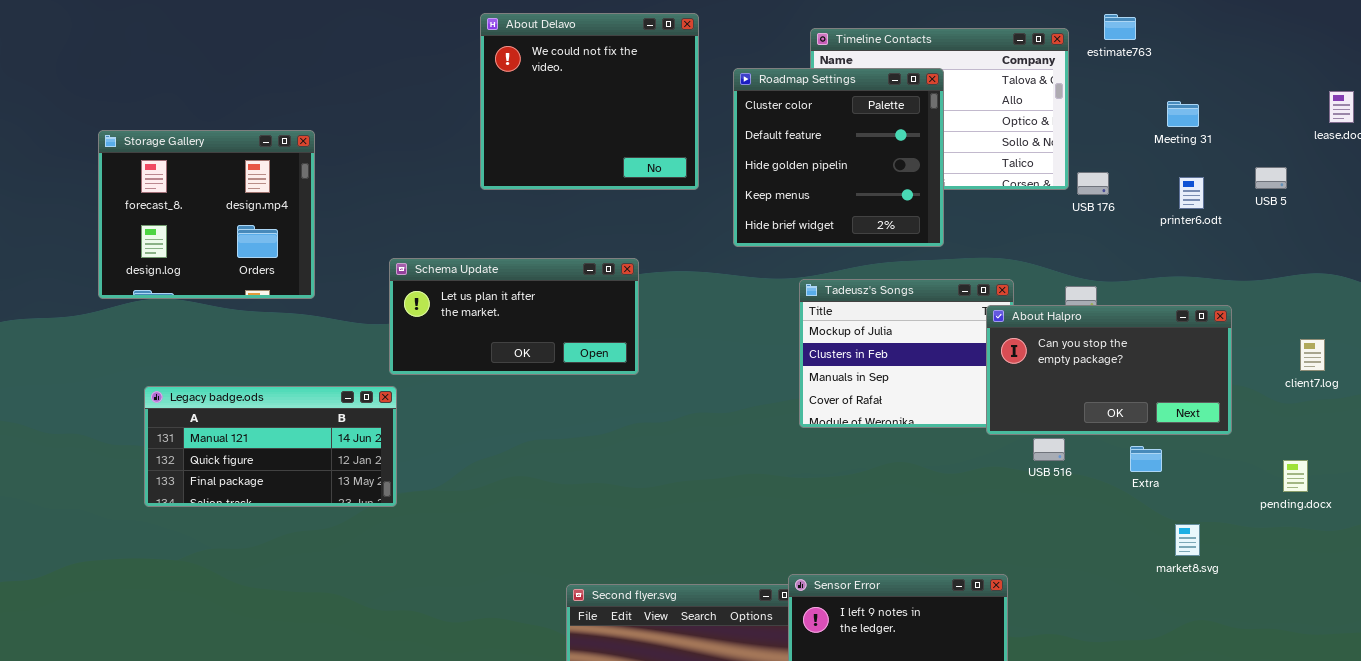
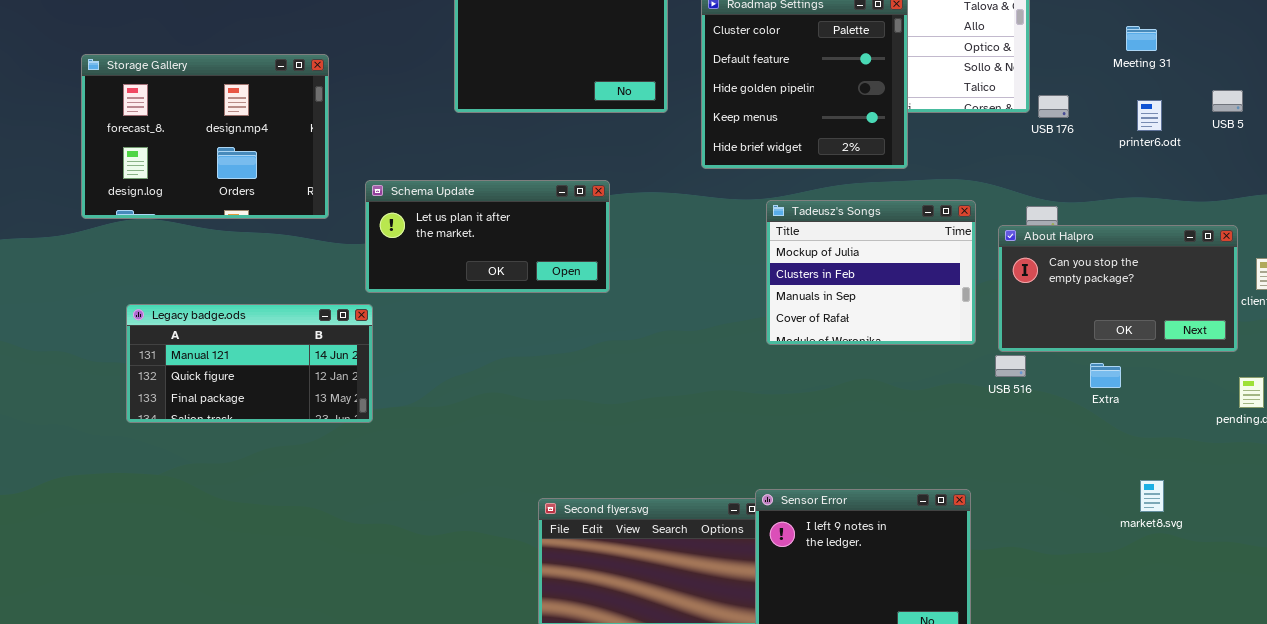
Storage Gallery: [98,130,315,299] -> [81,54,329,219], resized
About Halpro: [986,305,1232,435] -> [998,225,1238,352], moved
market8.svg: [1175,524,1200,556] -> [1140,480,1164,512], moved

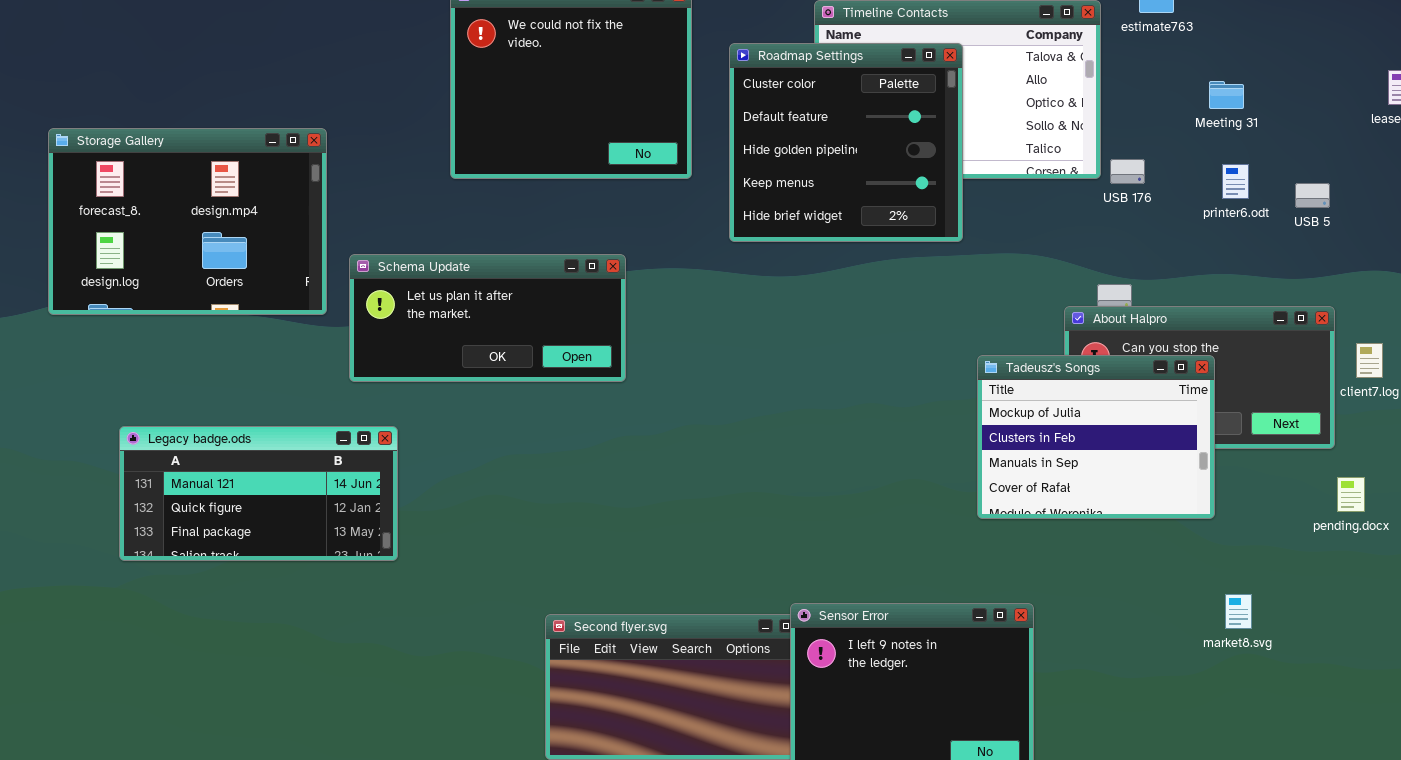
Storage Gallery: [81,54,329,219] -> [48,128,327,315], moved
USB 5: [1212,90,1243,112] -> [1295,183,1330,208], moved
Tadeusz's Songs: [766,200,976,345] -> [977,355,1215,519], moved
Legacy badge.ods: [126,304,373,423] -> [119,426,398,561], moved

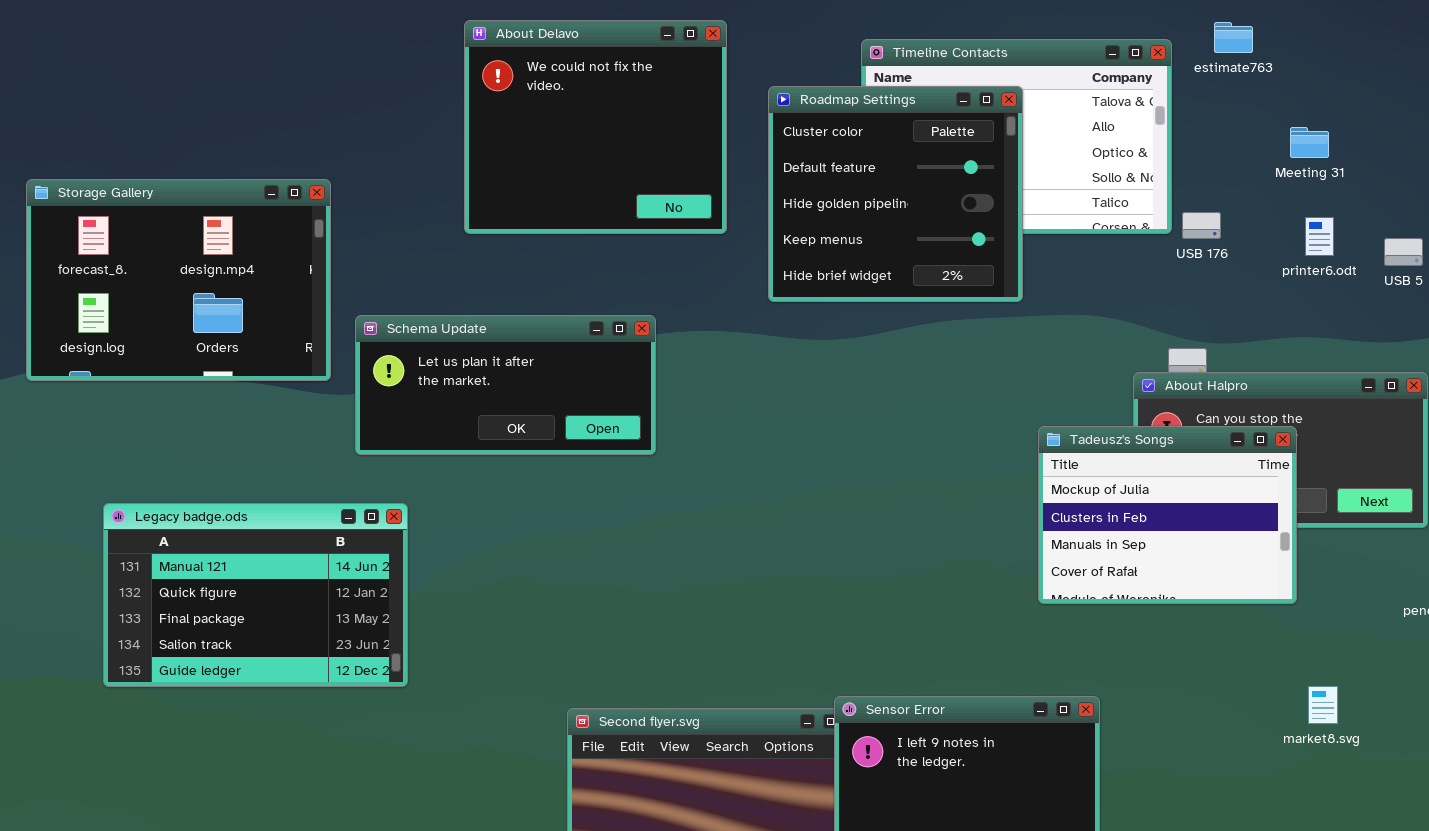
Legacy badge.ods: [119,426,398,561] -> [103,503,408,687], resized

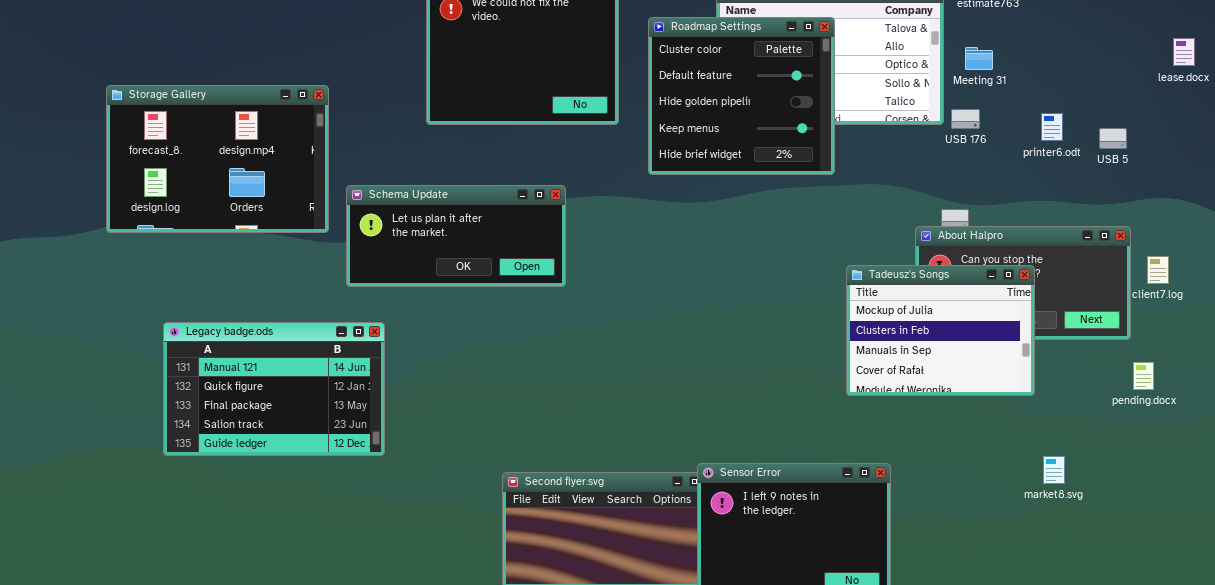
Meeting 31: [1290,127,1329,158] -> [965,47,993,70], moved

